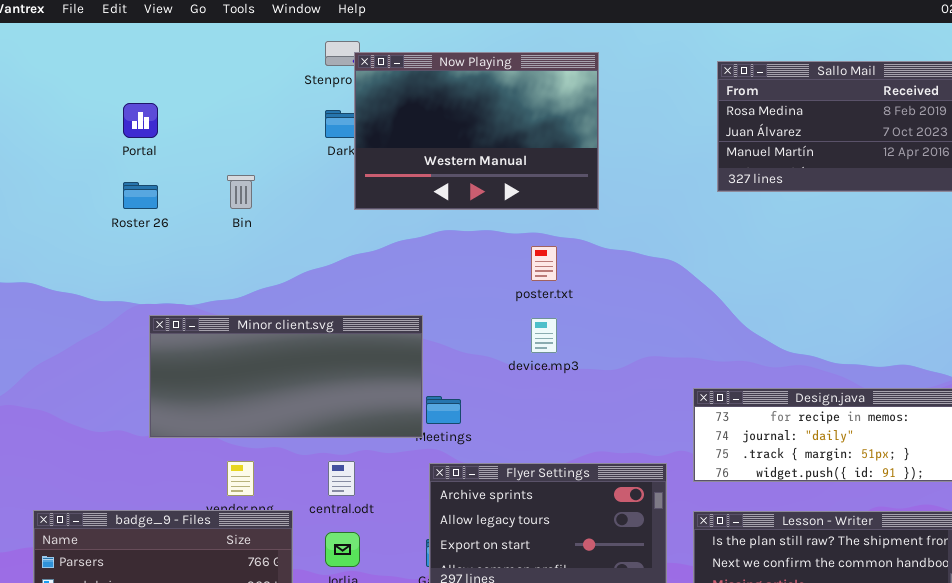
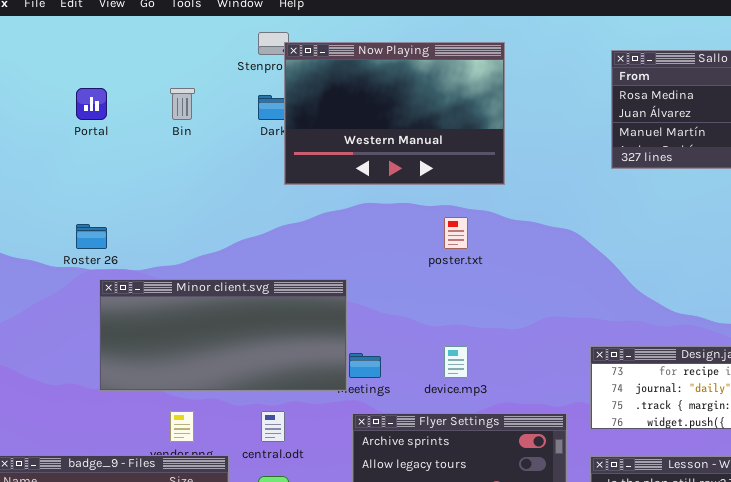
Bin: [227,175,255,209] -> [170,88,195,120], moved
Roster 26: [123,182,158,209] -> [76,224,107,249], moved
device.mp3: [531,318,557,353] -> [444,346,468,378], moved

